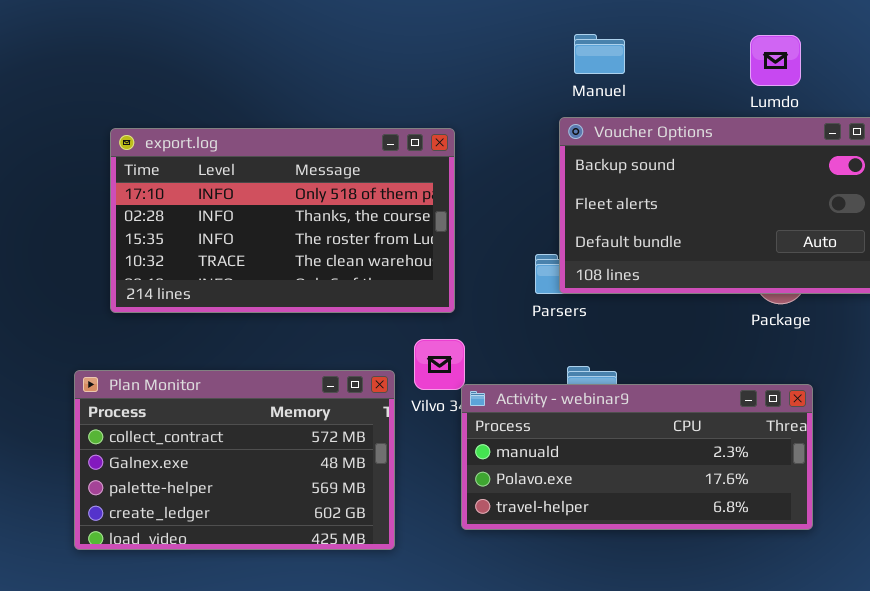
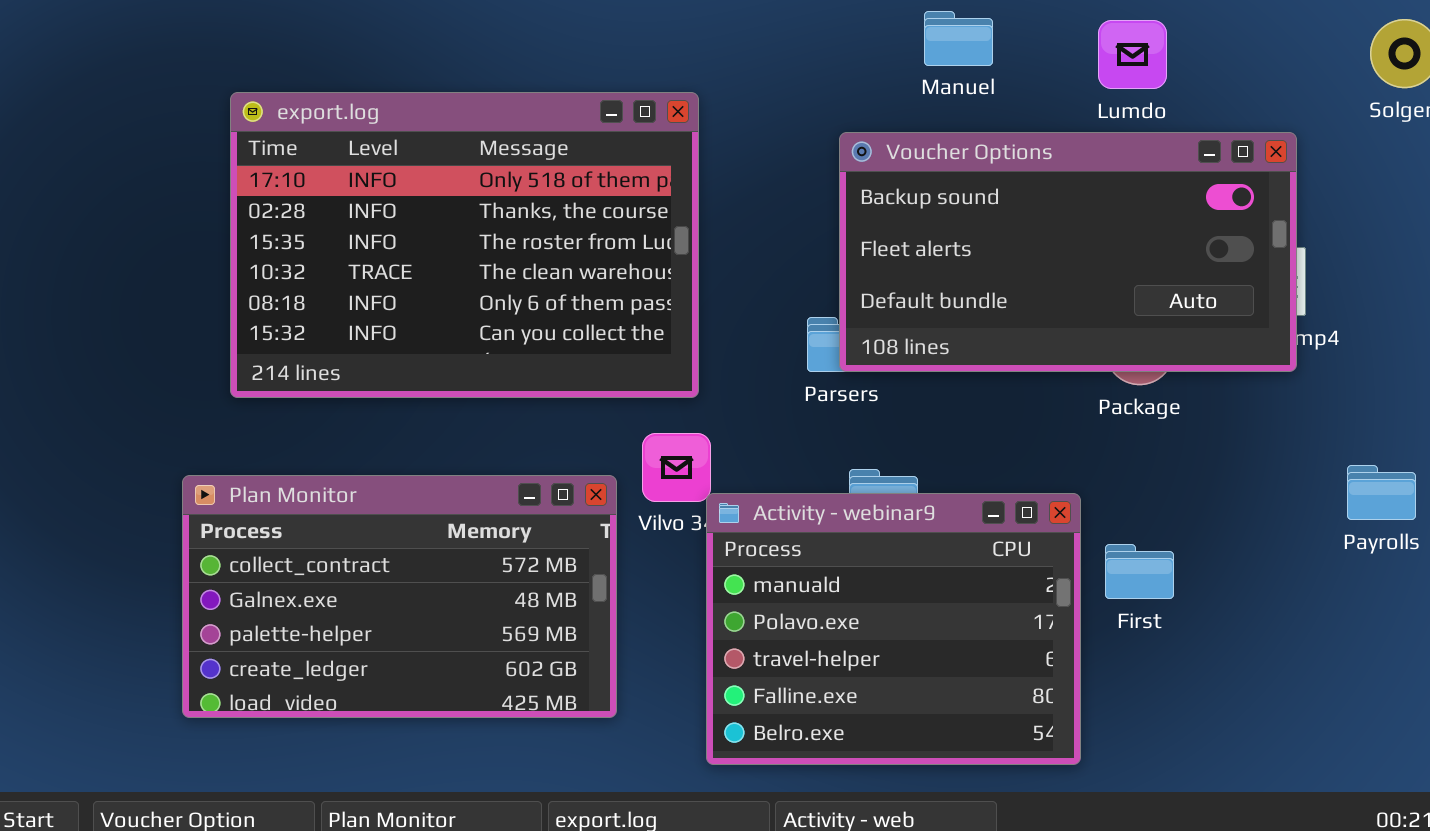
Manuel: [574,34,625,74] -> [924,11,993,66], moved
export.log: [110,128,455,313] -> [230,92,699,398], resized
Activity - webinar9: [461,384,813,530] -> [706,493,1081,765], resized

